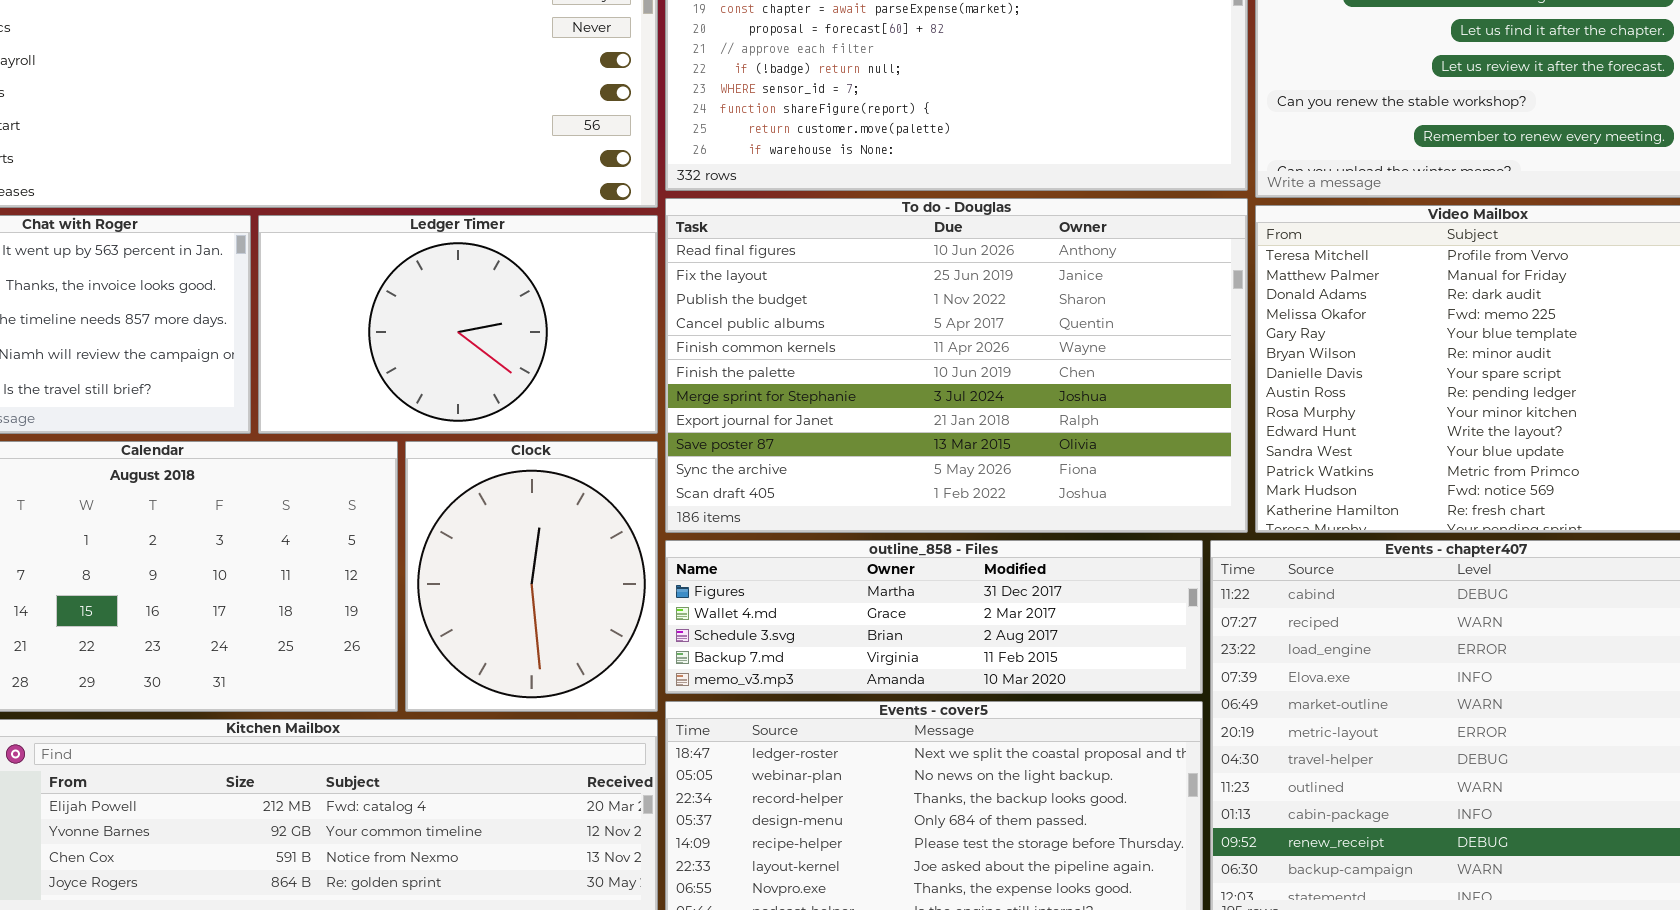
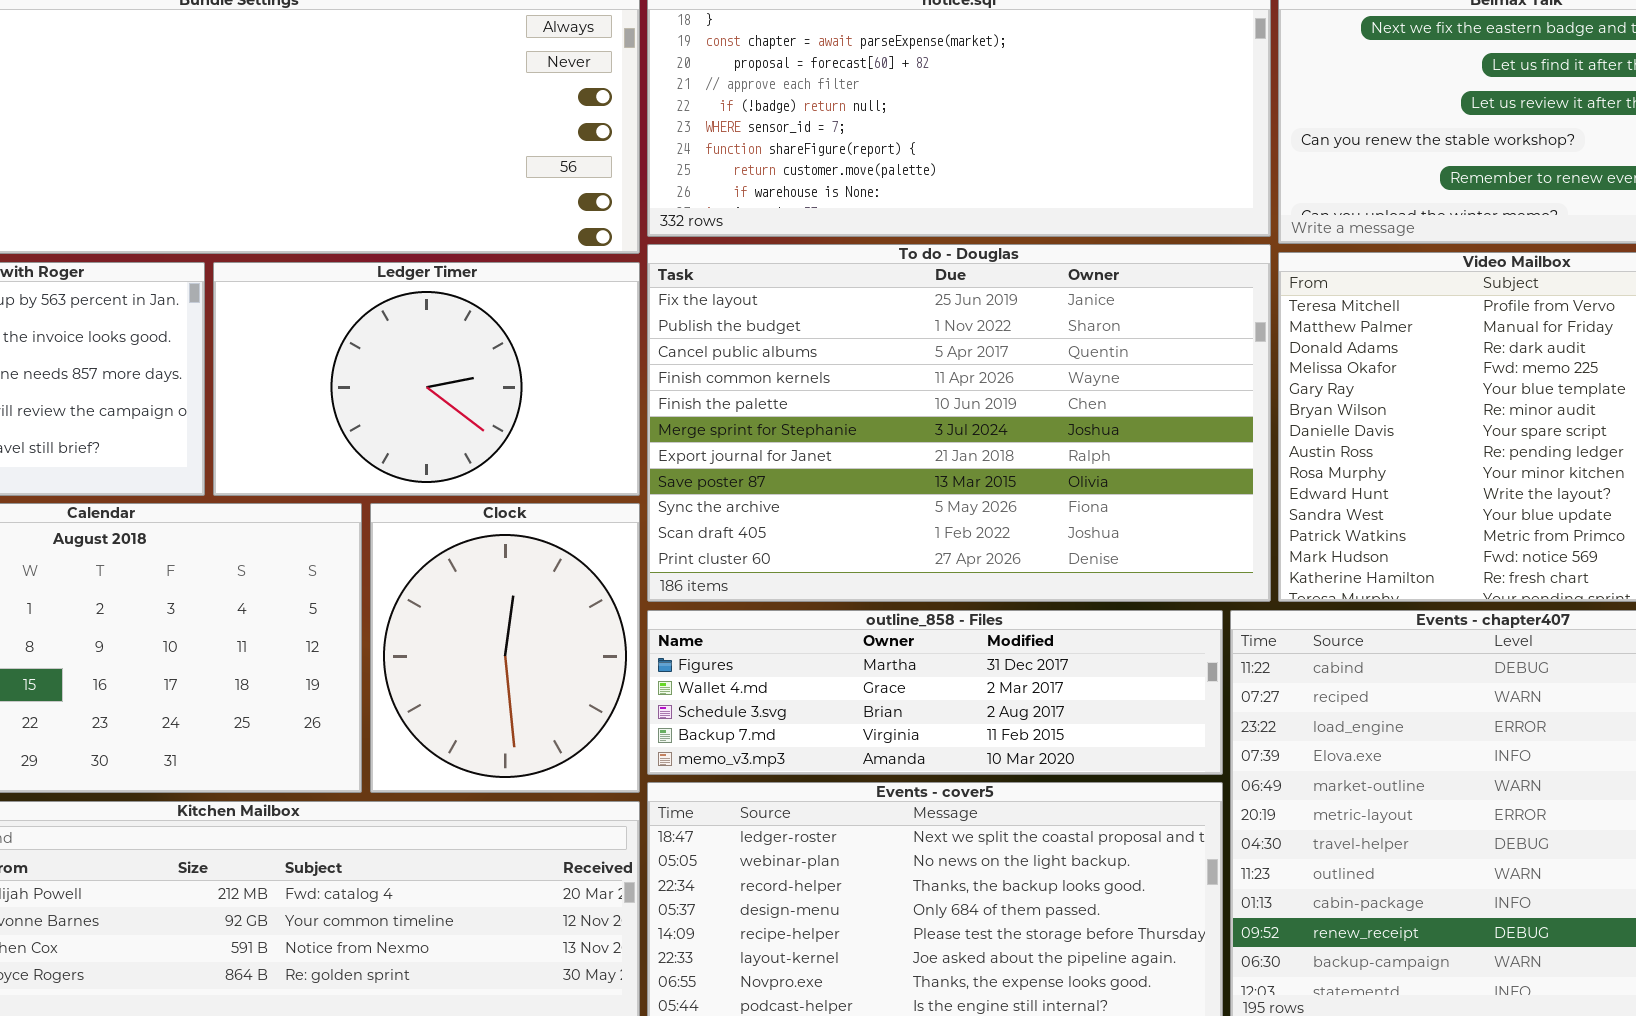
To do - Douglas: [665,198,1248,533] -> [647,244,1271,602], scrolled down 1 row

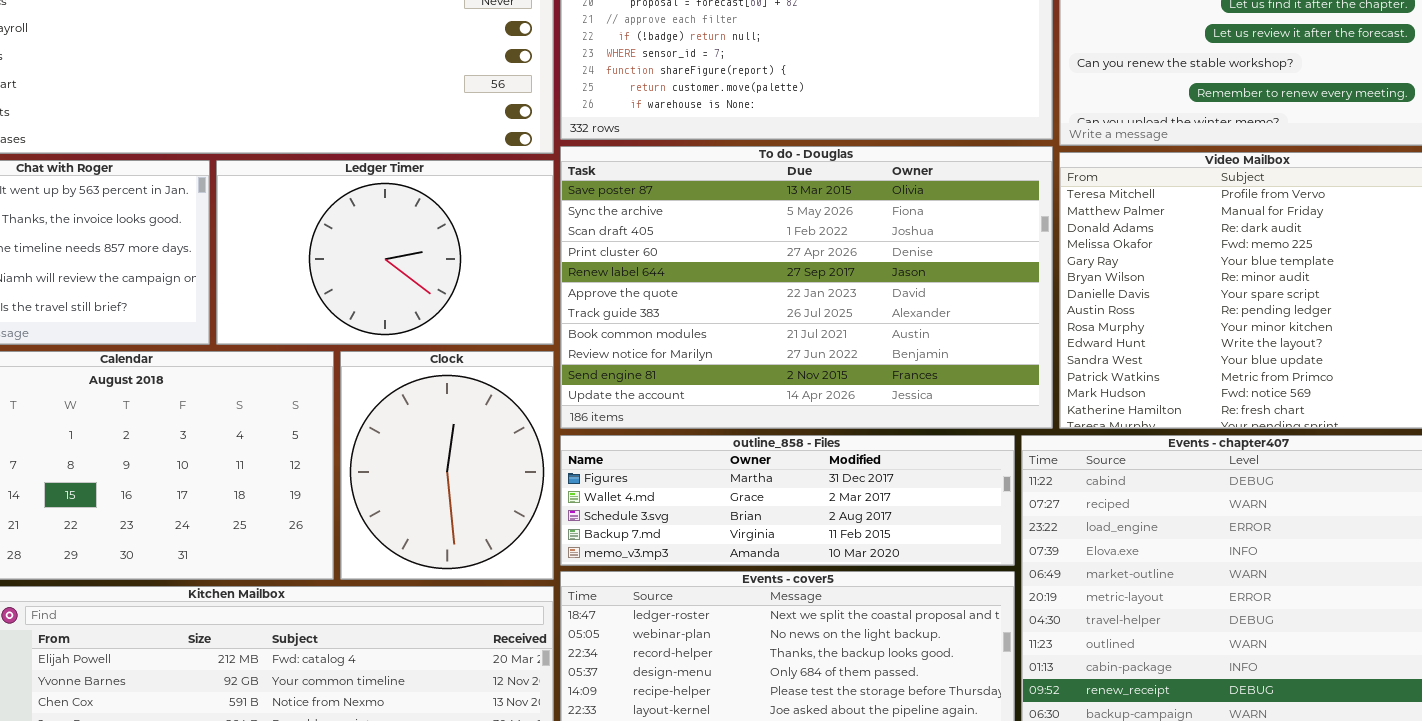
To do - Douglas: [647,244,1271,602] -> [560,146,1053,429], scrolled down 7 rows

